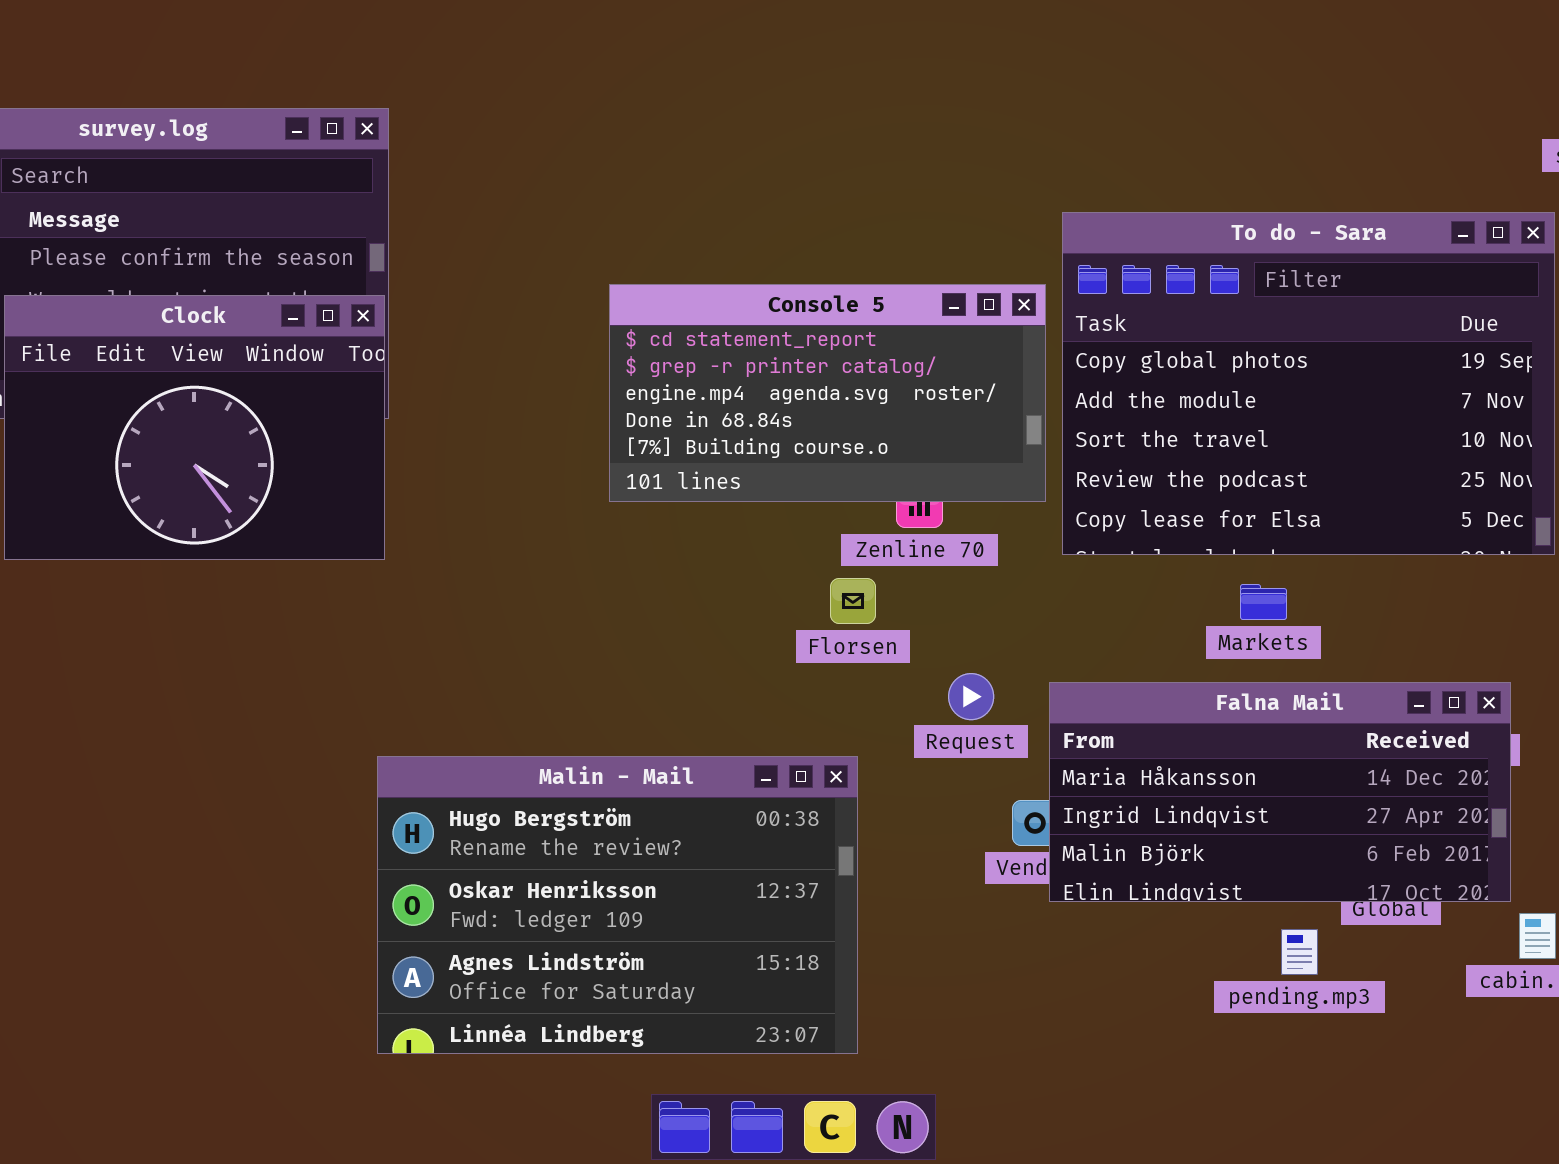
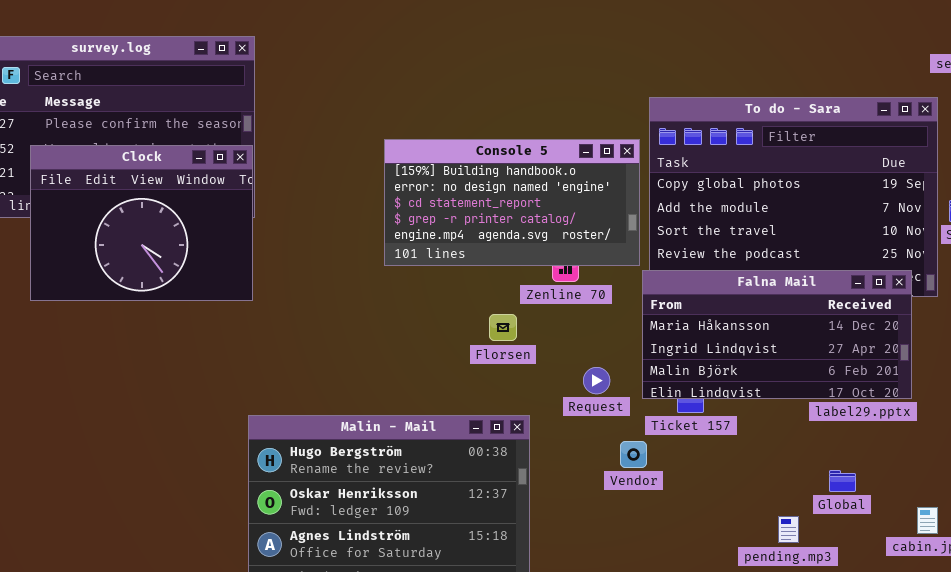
Console 5: [609,284,1046,502] -> [384,139,640,266], scrolled up 2 rows
Florsen: [830,578,876,624] -> [489,314,517,341], moved
Falna Mail: [1049,682,1511,902] -> [642,270,912,399], moved

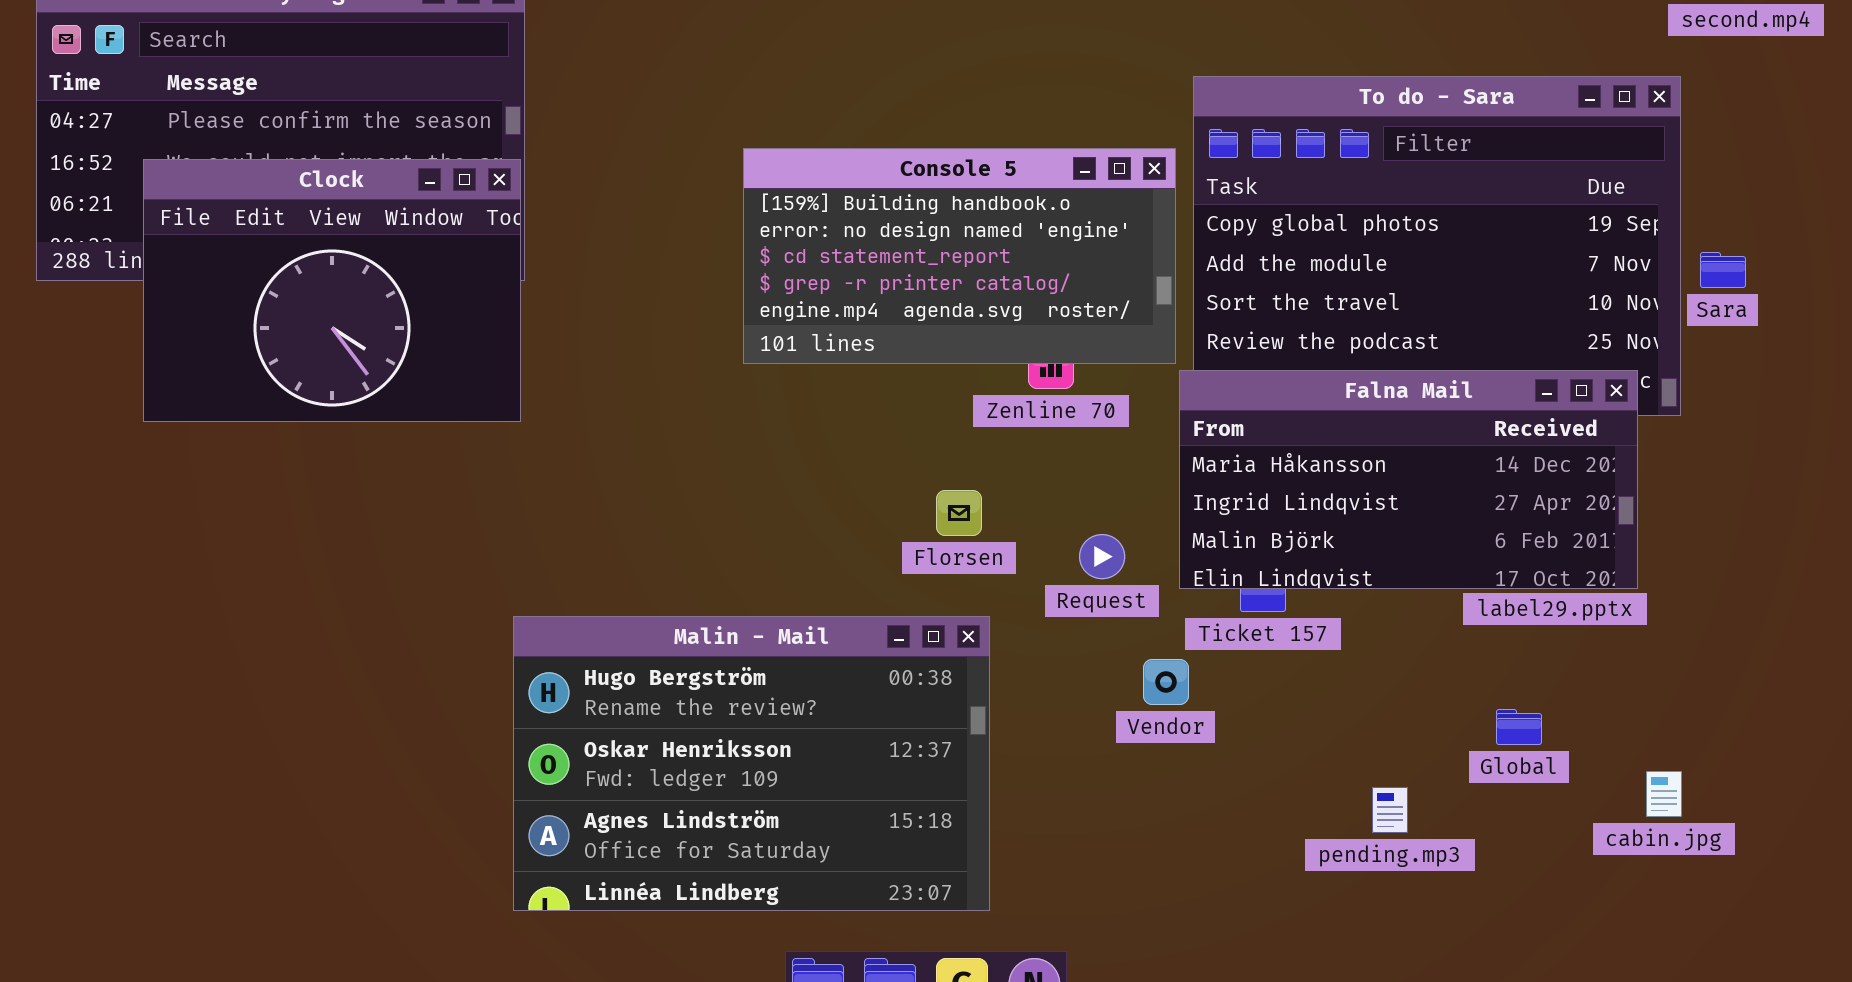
Florsen: [489,314,517,341] -> [936,490,982,536], moved
pending.mp3: [778,516,799,543] -> [1372,787,1408,833], moved

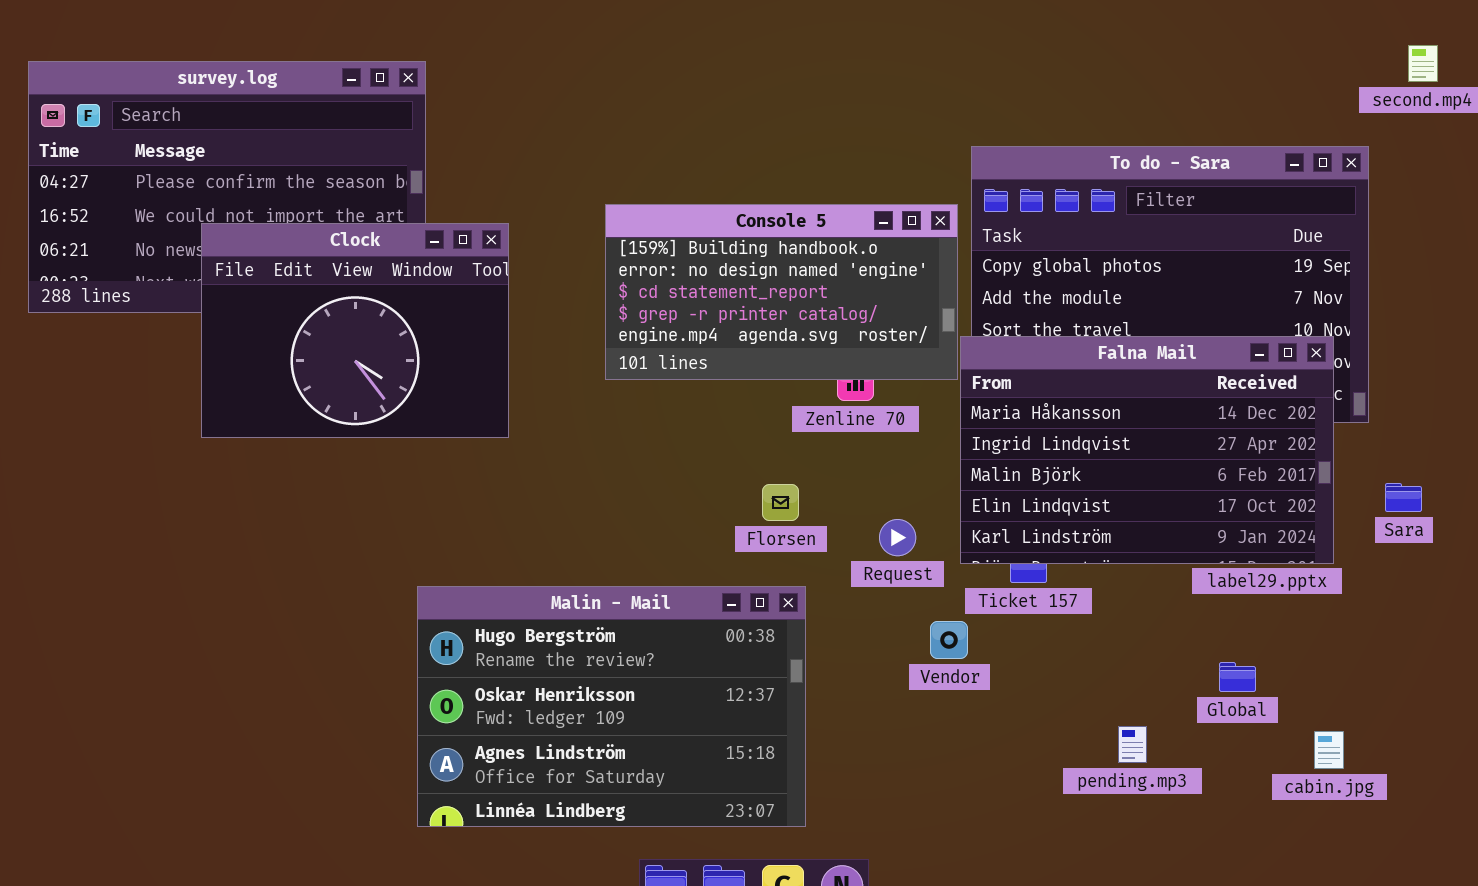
Clock: [143,159,521,422] -> [201,223,509,438], moved
Sara: [1700,252,1746,288] -> [1385,483,1422,512], moved
Falna Mail: [1179,370,1638,589] -> [960,336,1334,564], resized
cabin.jpg: [1646,771,1682,817] -> [1314,731,1344,769], moved

